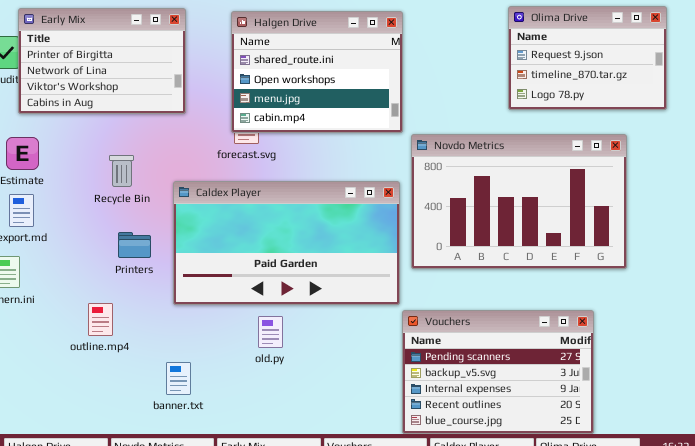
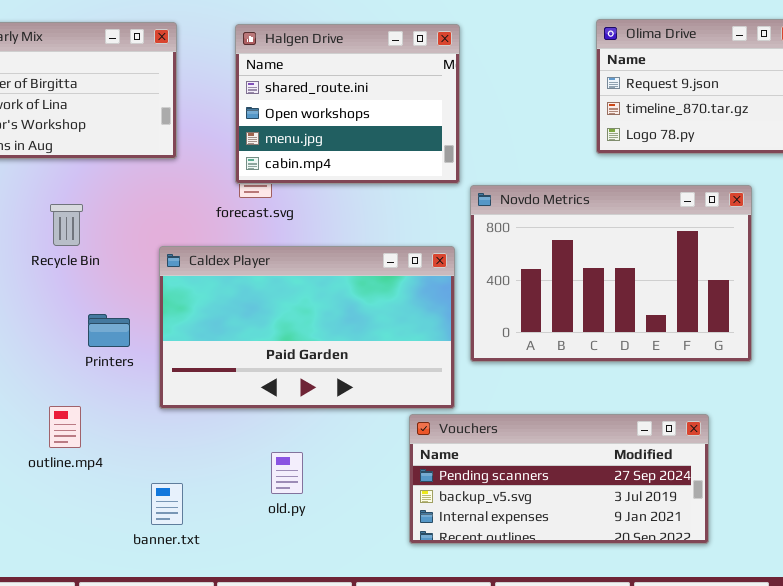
Recycle Bin: [109,155,134,187] -> [50,204,83,246], moved
Vouchers: [402,310,594,434] -> [409,414,709,544], resized
old.py: [258,316,283,348] -> [271,452,303,494], moved

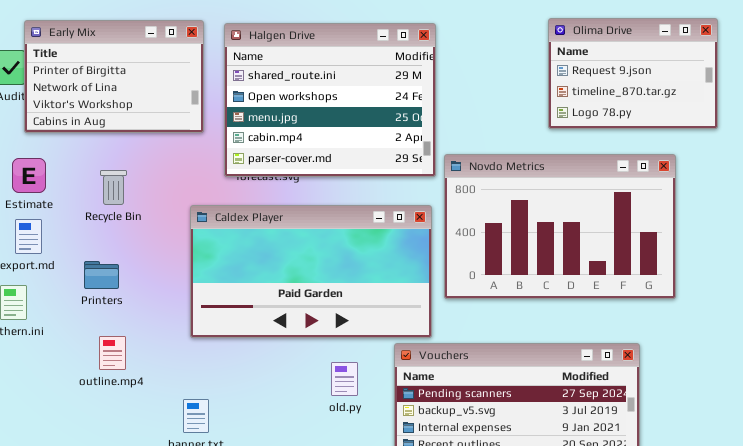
Halgen Drive: [235,24,460,184] -> [224,23,436,177], resized
Printers: [88,314,130,347] -> [84,261,119,289], moved
old.py: [271,452,303,494] -> [331,362,358,396], moved

